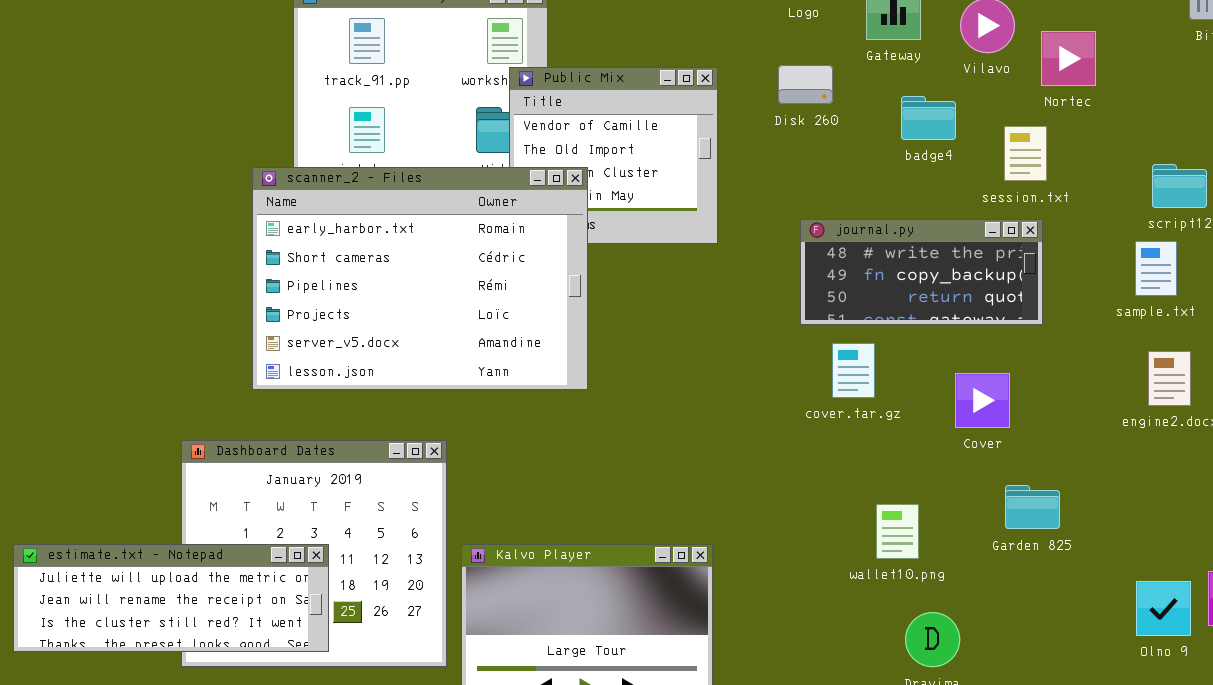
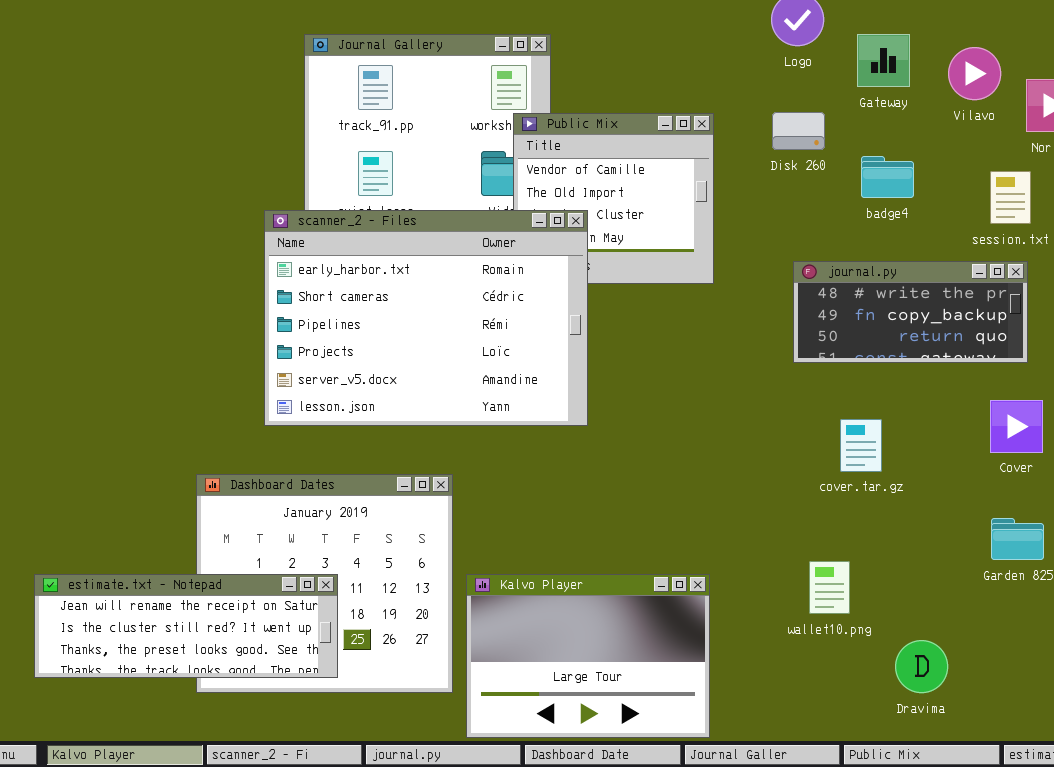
badge4: [901,96,956,140] -> [861,156,914,198], moved
cover.tar.gz: [832,343,875,398] -> [840,419,882,472], moved
Cover: [955,373,1010,428] -> [990,400,1043,453], moved
wallet10.png: [876,504,919,559] -> [809,561,850,614], moved
estimate.txt - Notepad: [13,544,329,652] -> [34,574,338,678], scrolled down 1 row

